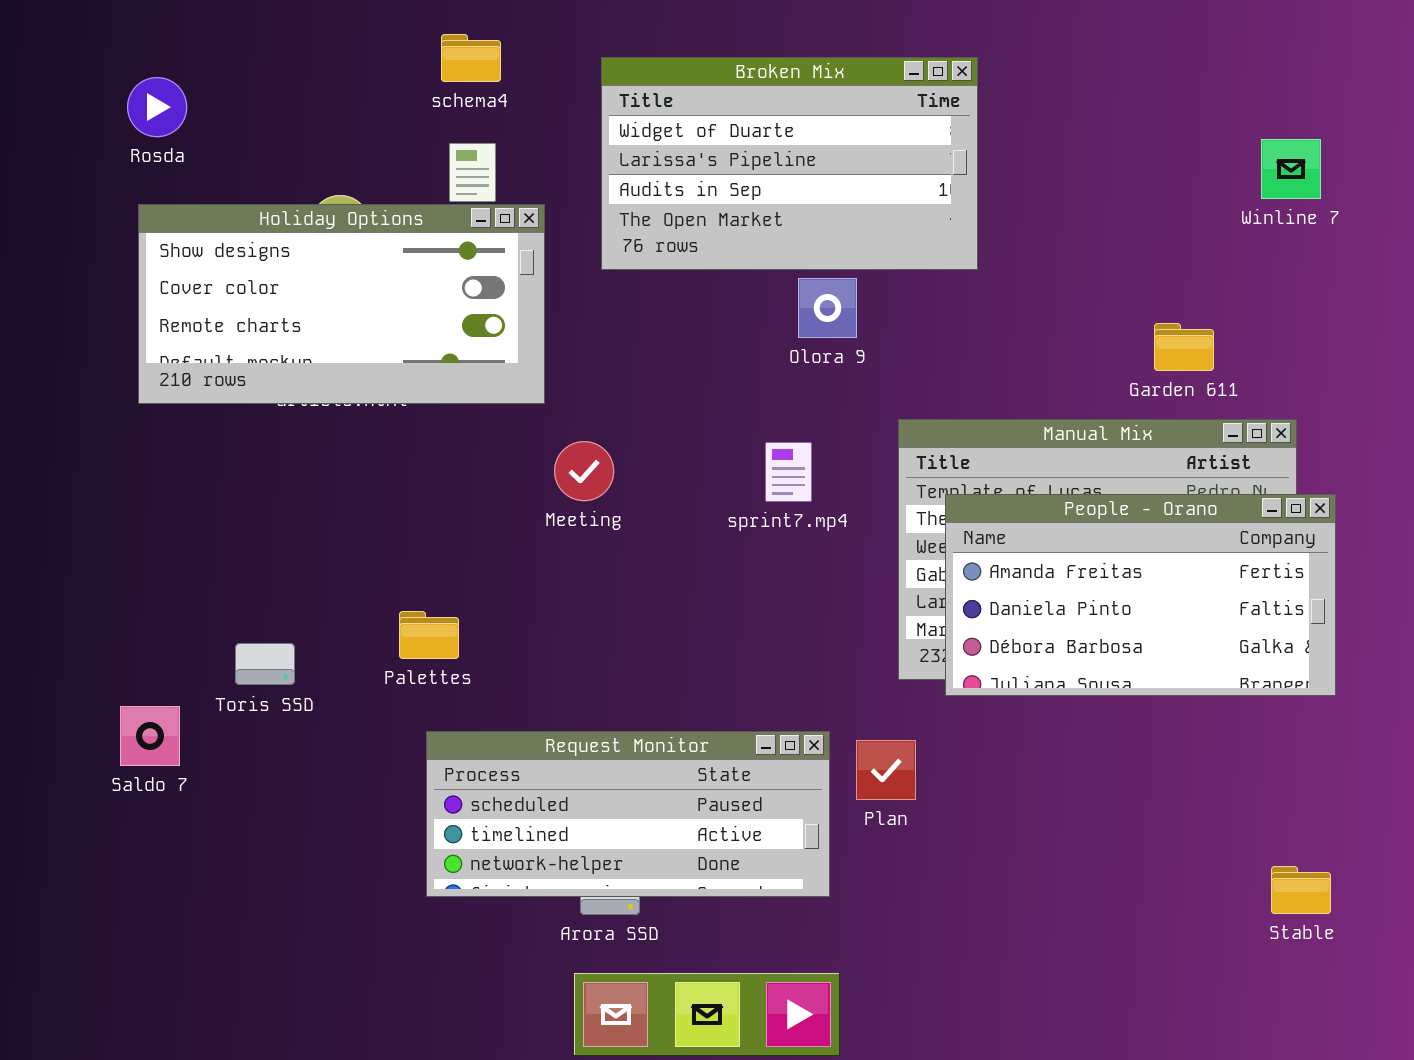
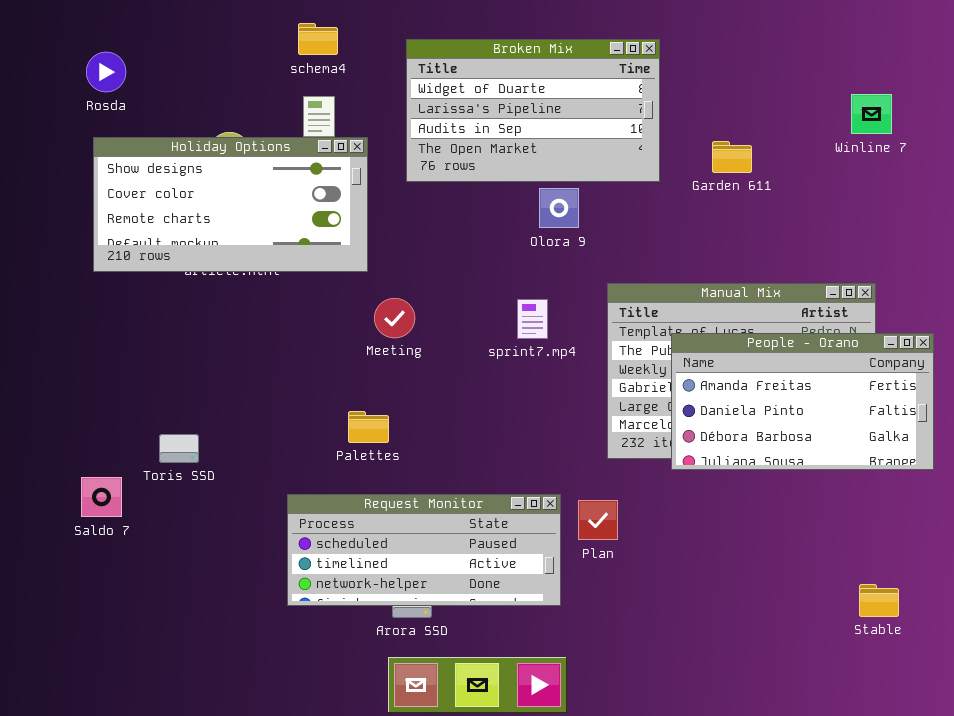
Garden 611: [1154,323,1214,371] -> [712,141,752,173], moved
People - Orano: [945,494,1336,696] -> [671,333,934,470], moved
Palettes: [399,611,459,659] -> [348,411,389,443], moved

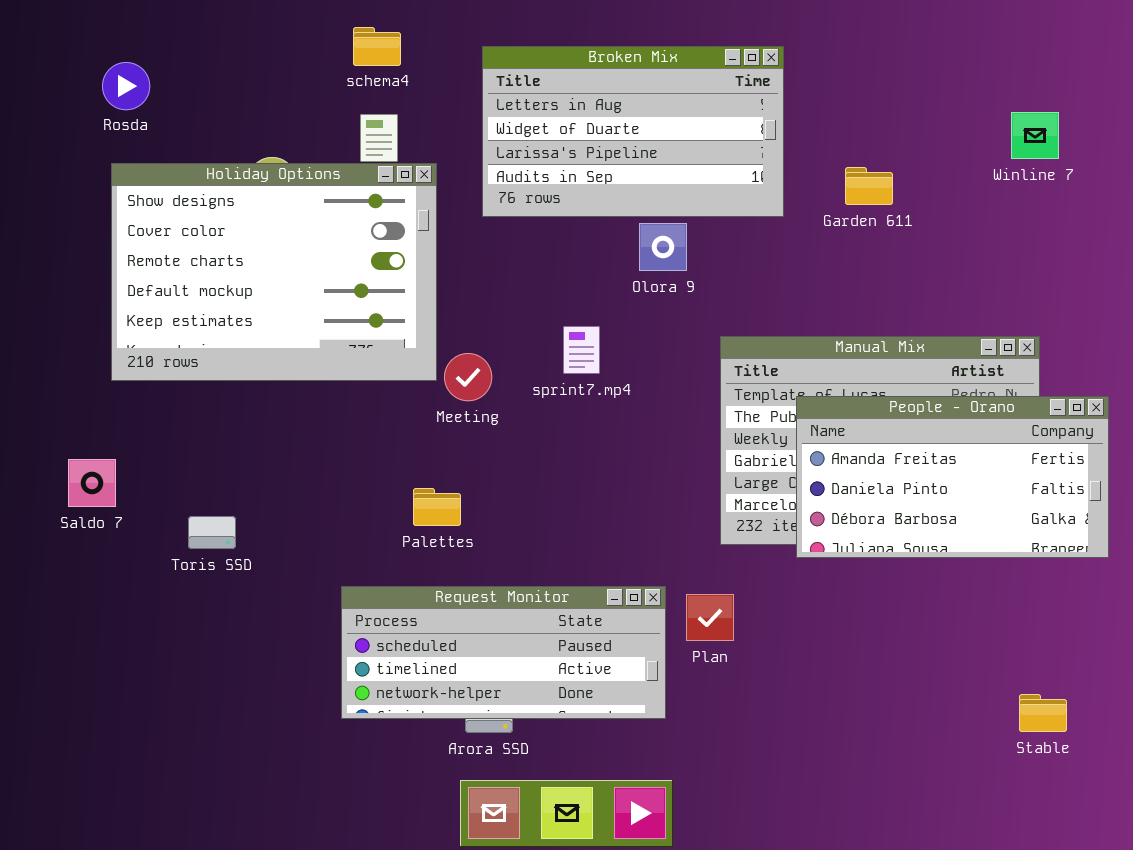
Broken Mix: [406,39,660,182] -> [482,46,784,217], scrolled up 1 row
Holiday Options: [93,137,368,272] -> [111,163,437,381], resized
sprint7.mp4: [517,299,548,339] -> [563,326,600,374], moved
Saldo 7: [81,477,122,517] -> [68,459,116,507], moved

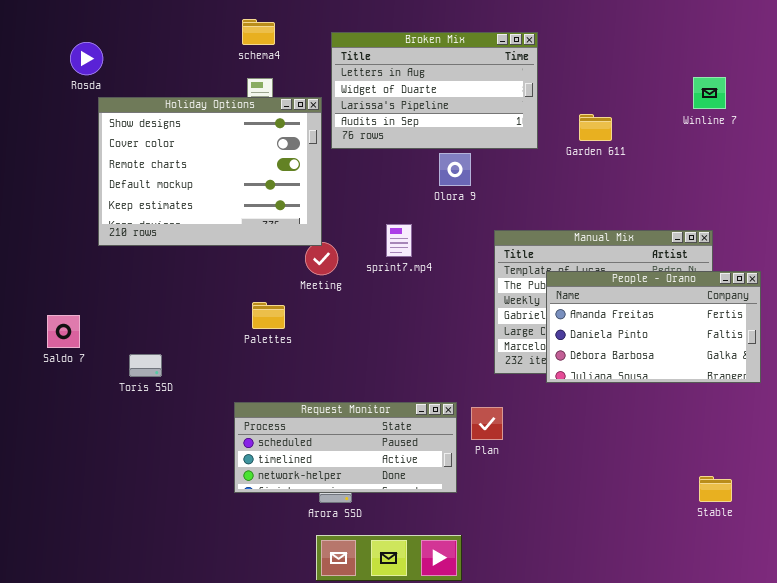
Holiday Options: [111,163,437,381] -> [98,97,322,246], moved
Palettes: [413,488,461,526] -> [252,302,285,329], moved

